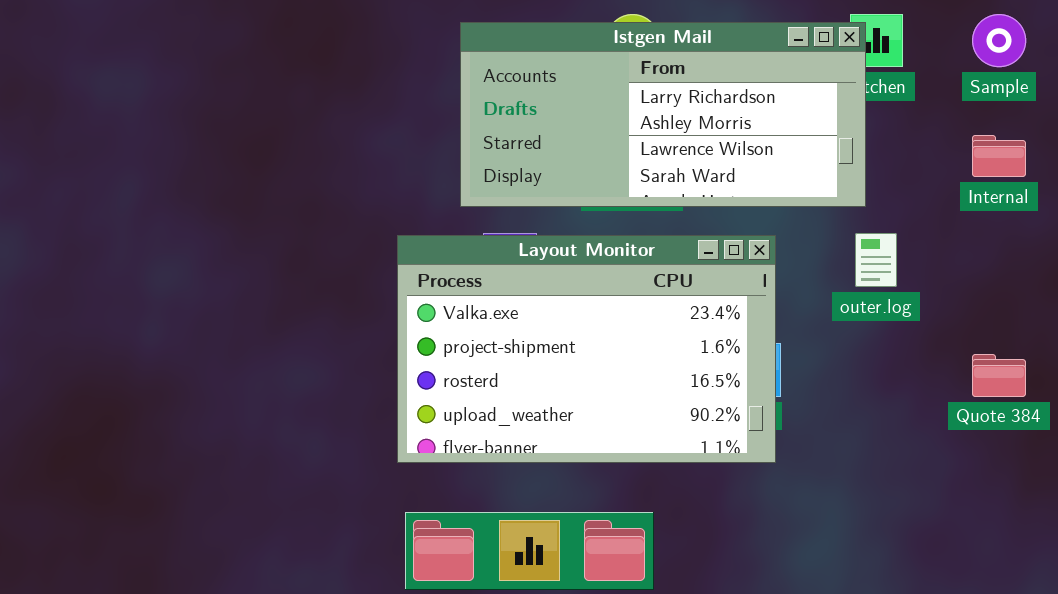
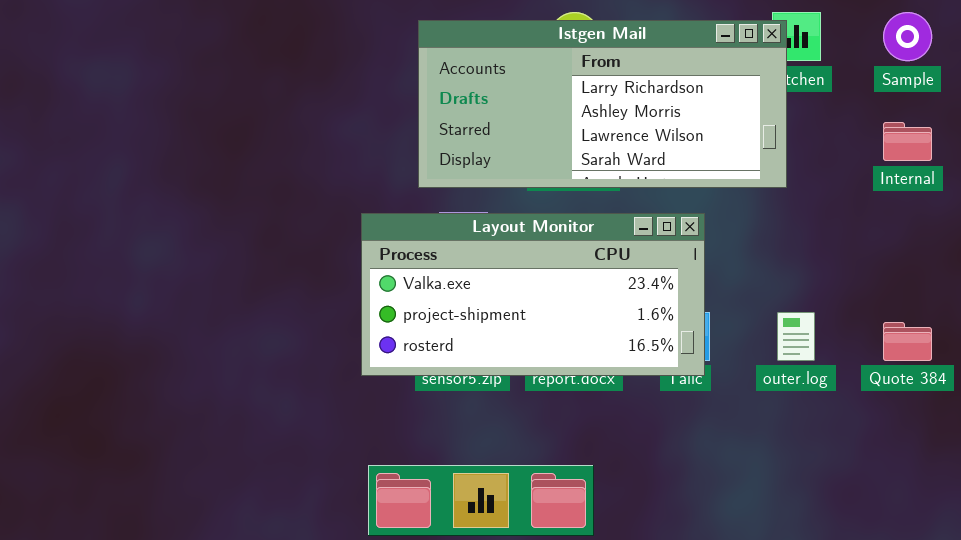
outer.log: [855,233,897,287] -> [777,312,815,361], moved
Layout Monitor: [397,235,776,463] -> [361,213,705,376], resized

